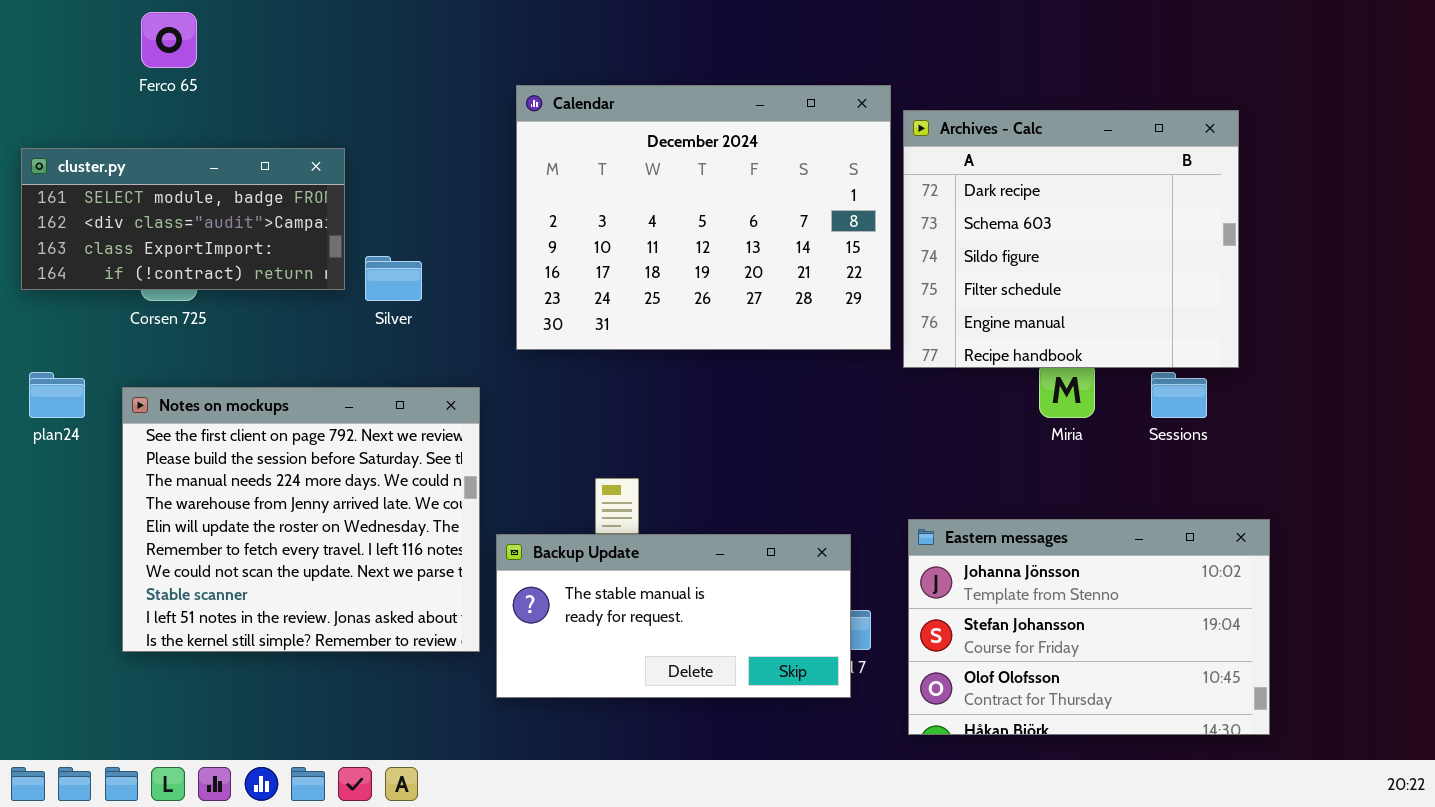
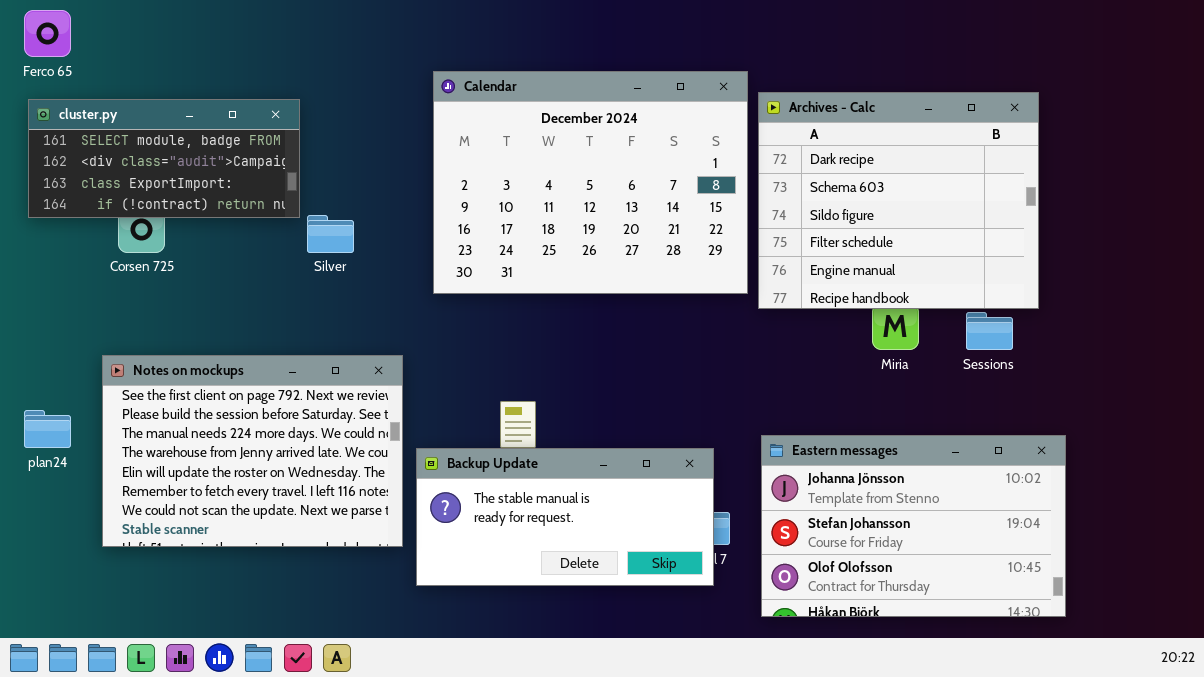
Ferco 65: [141,12,197,68] -> [24,10,71,57], moved
cluster.py: [21,148,345,290] -> [28,99,300,218], moved
plan24: [29,372,85,418] -> [24,410,71,448], moved
Notes on mockups: [122,387,480,652] -> [102,355,403,547], resized

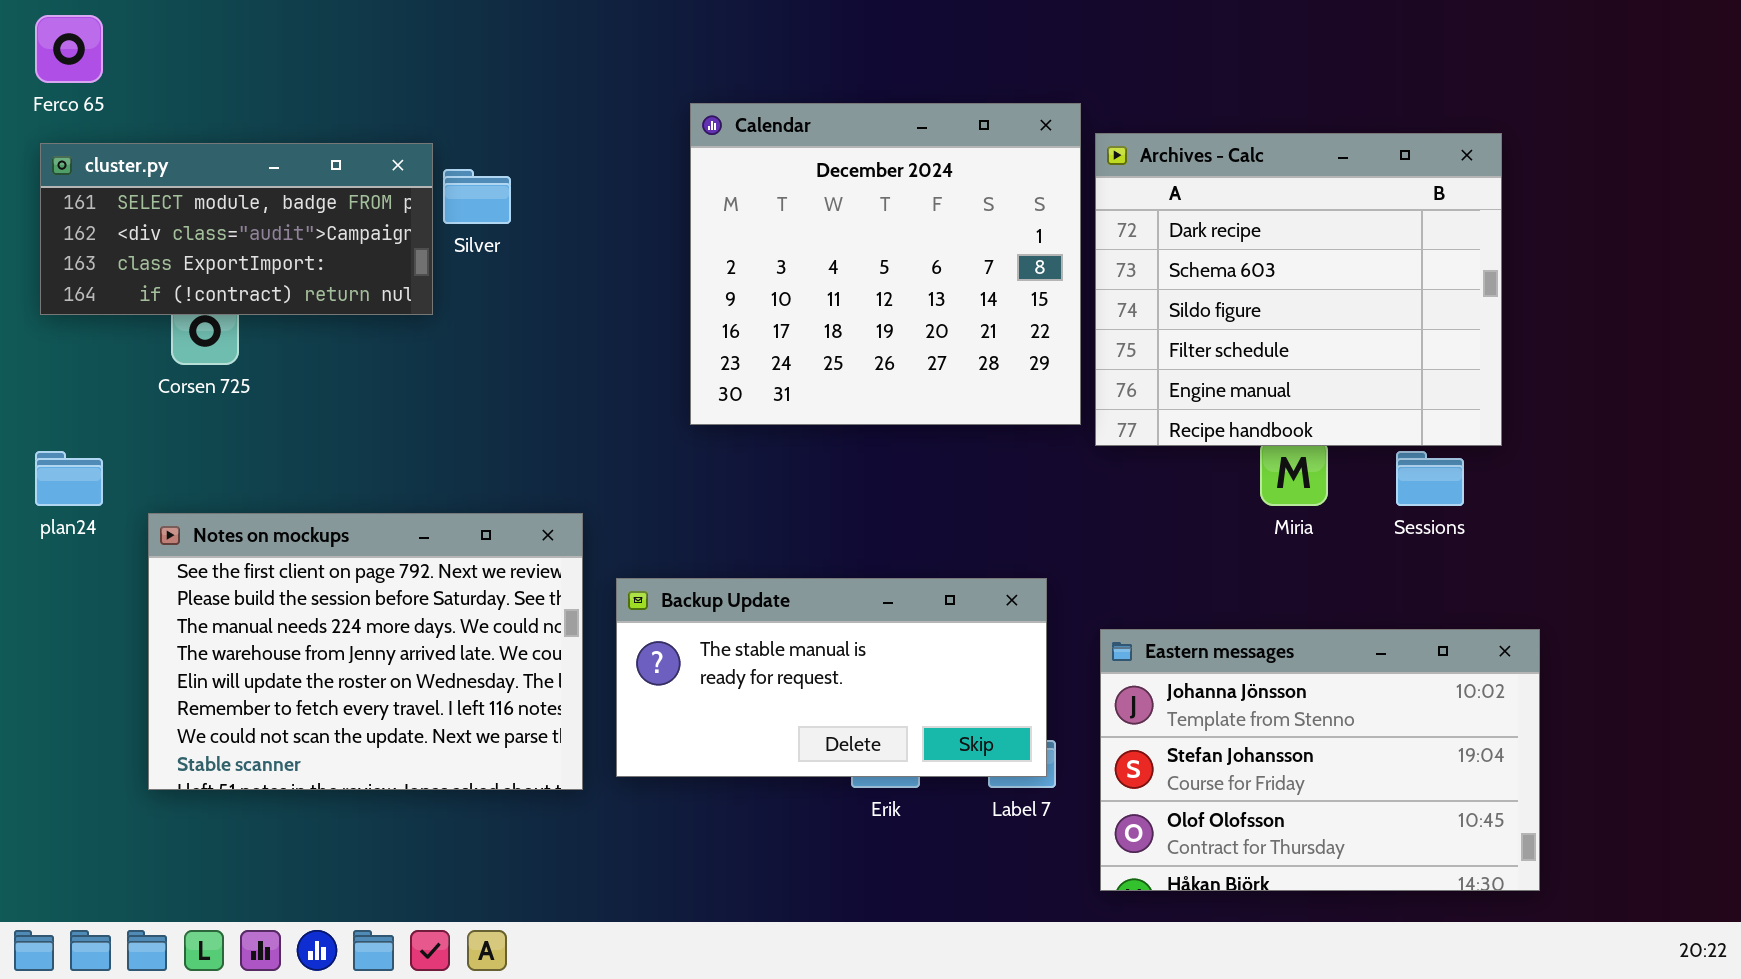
Calendar: [433,71,748,294] -> [690,103,1081,425], resized
Silver: [307,215,354,253] -> [443,169,511,224], moved
plan24: [24,410,71,448] -> [35,451,103,506], moved
Backup Update: [416,448,714,586] -> [616,578,1047,777], moved

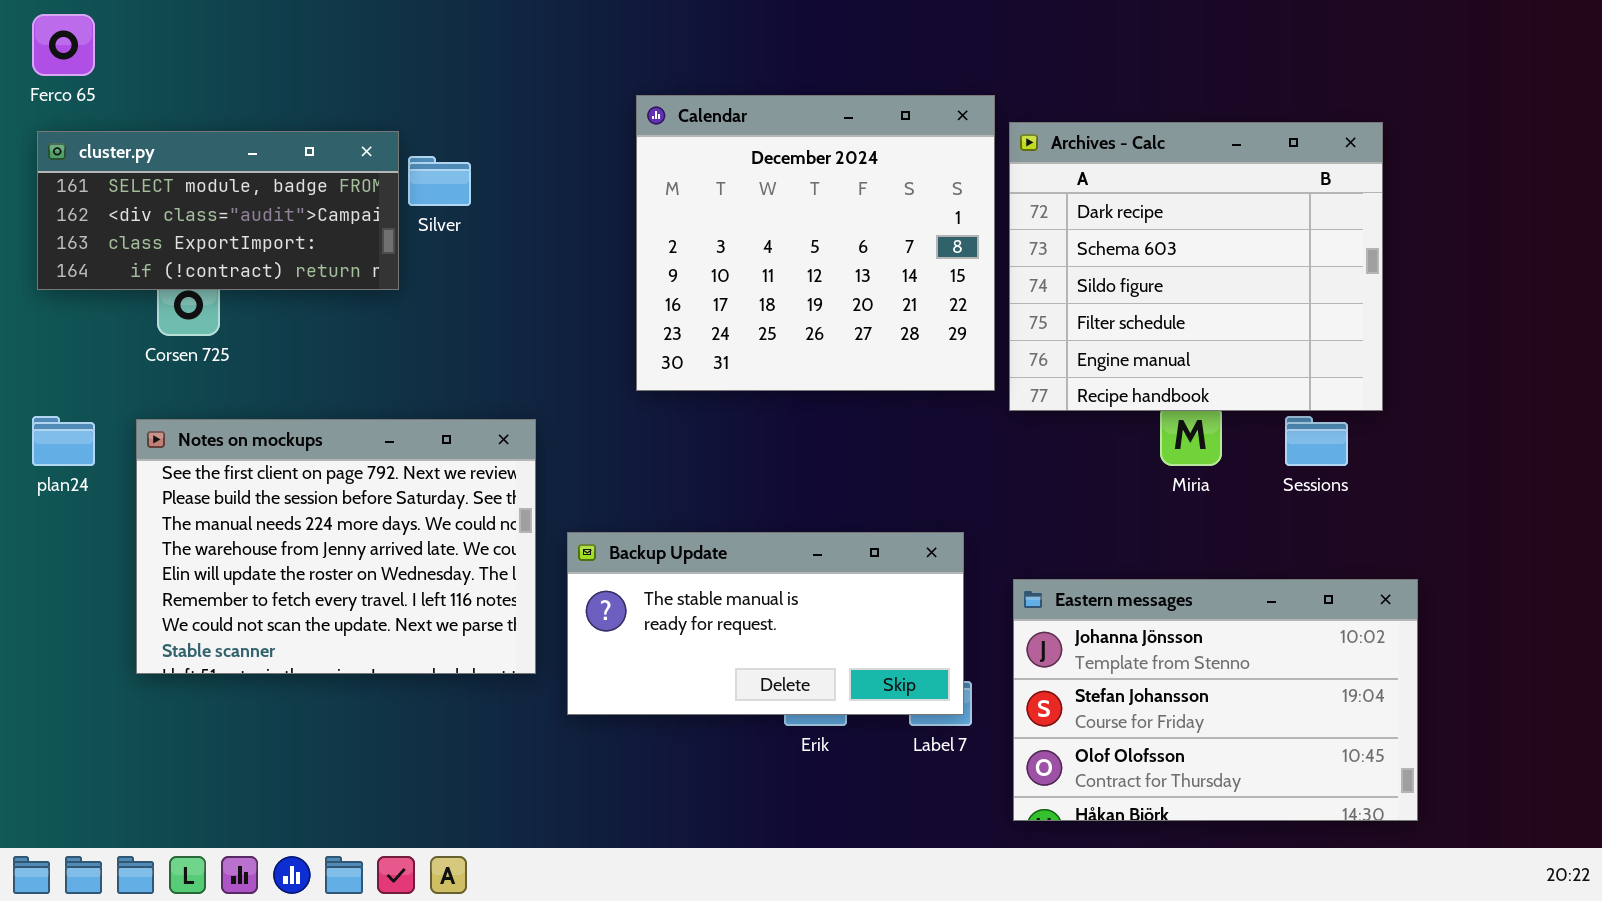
Notes on mockups: [148,513,583,790] -> [136,419,536,674], moved

